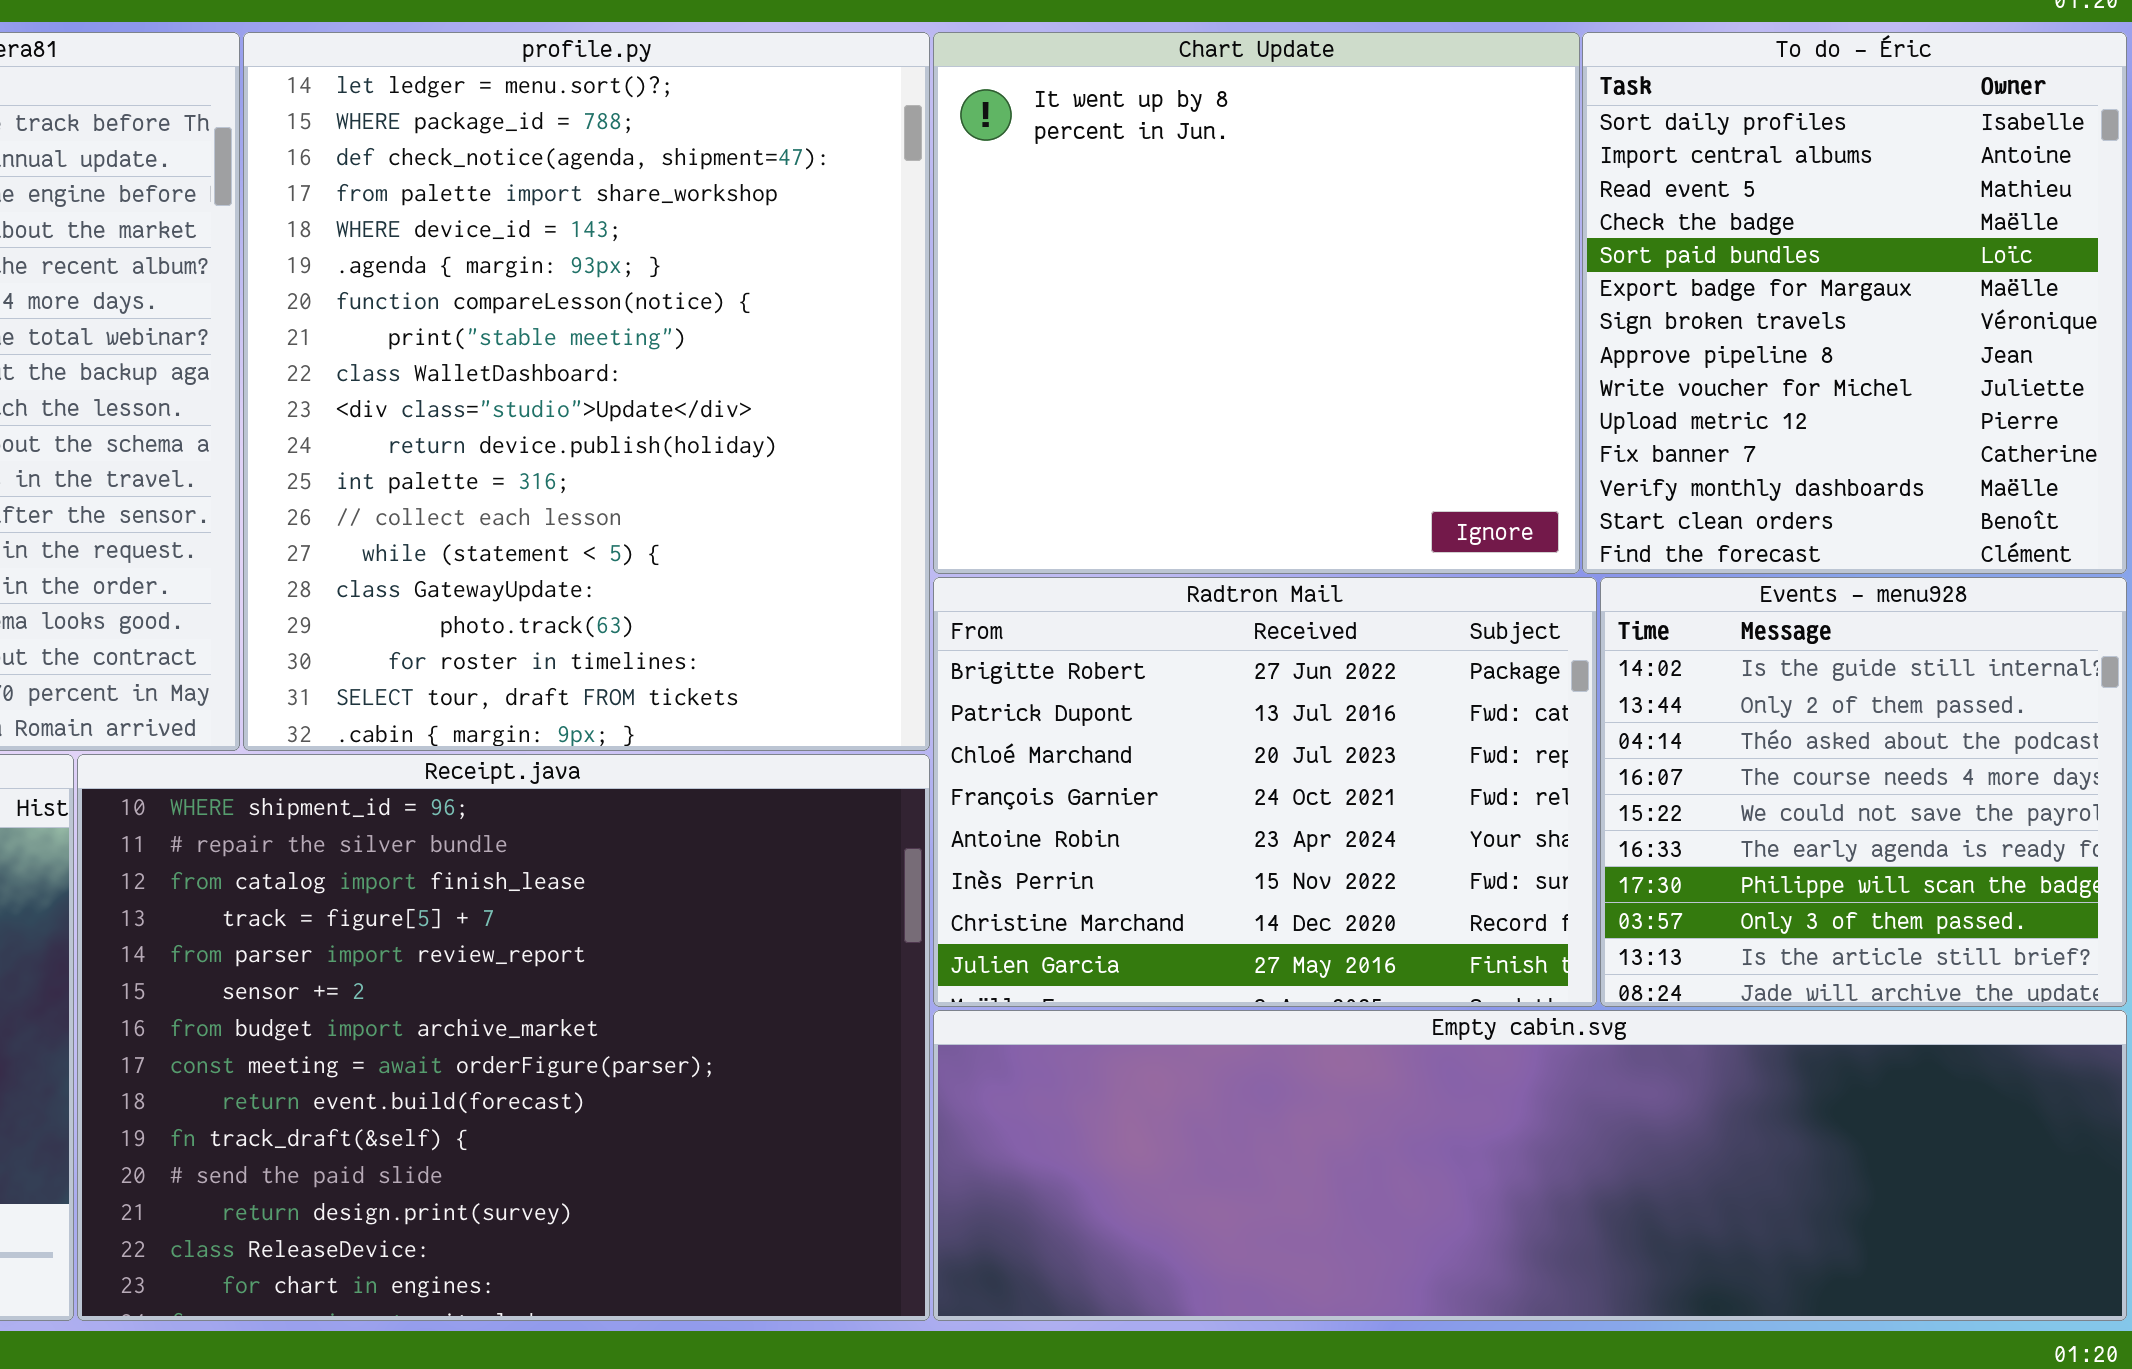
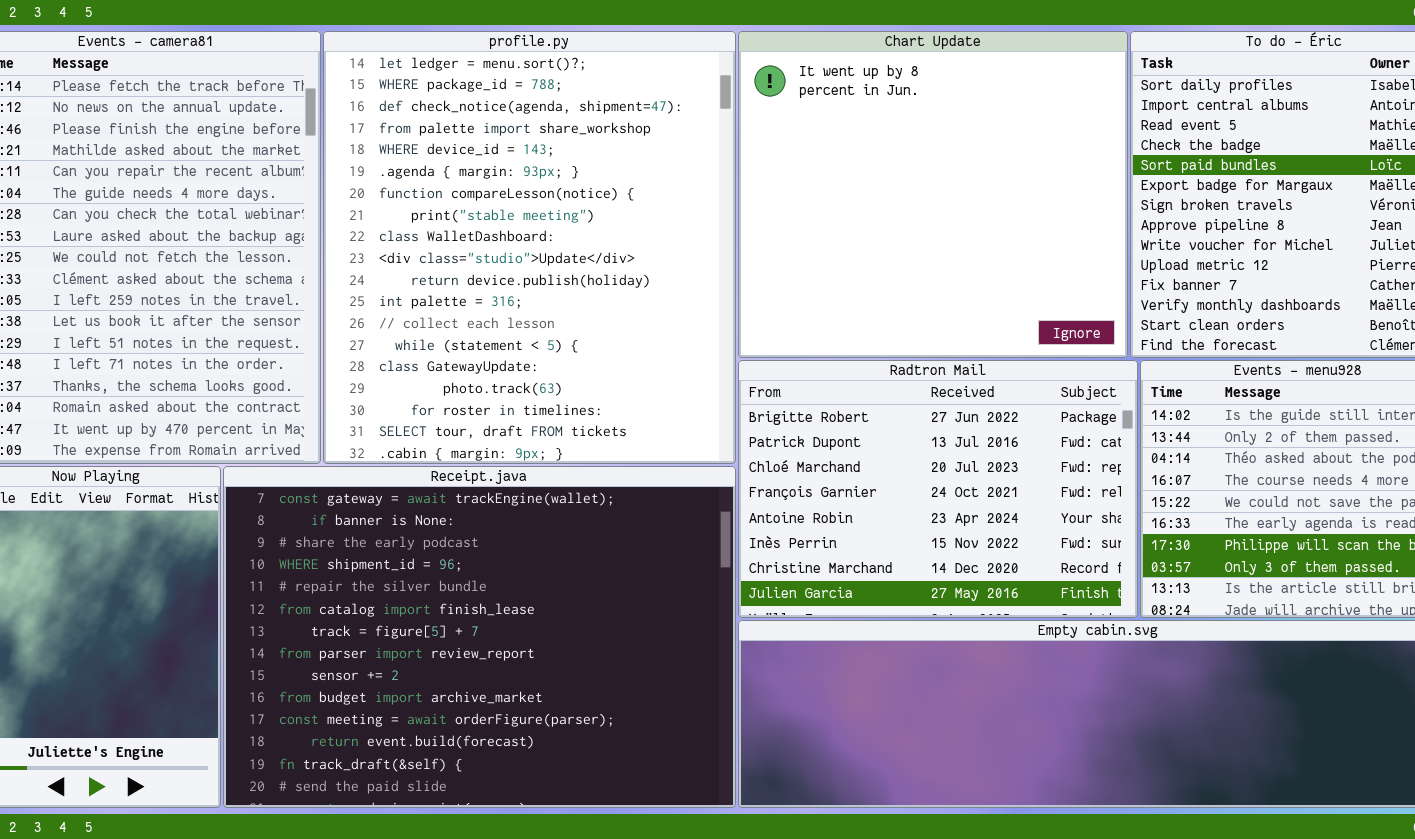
Receipt.java: [77,754,930,1321] -> [223,466,736,808], scrolled up 3 rows

